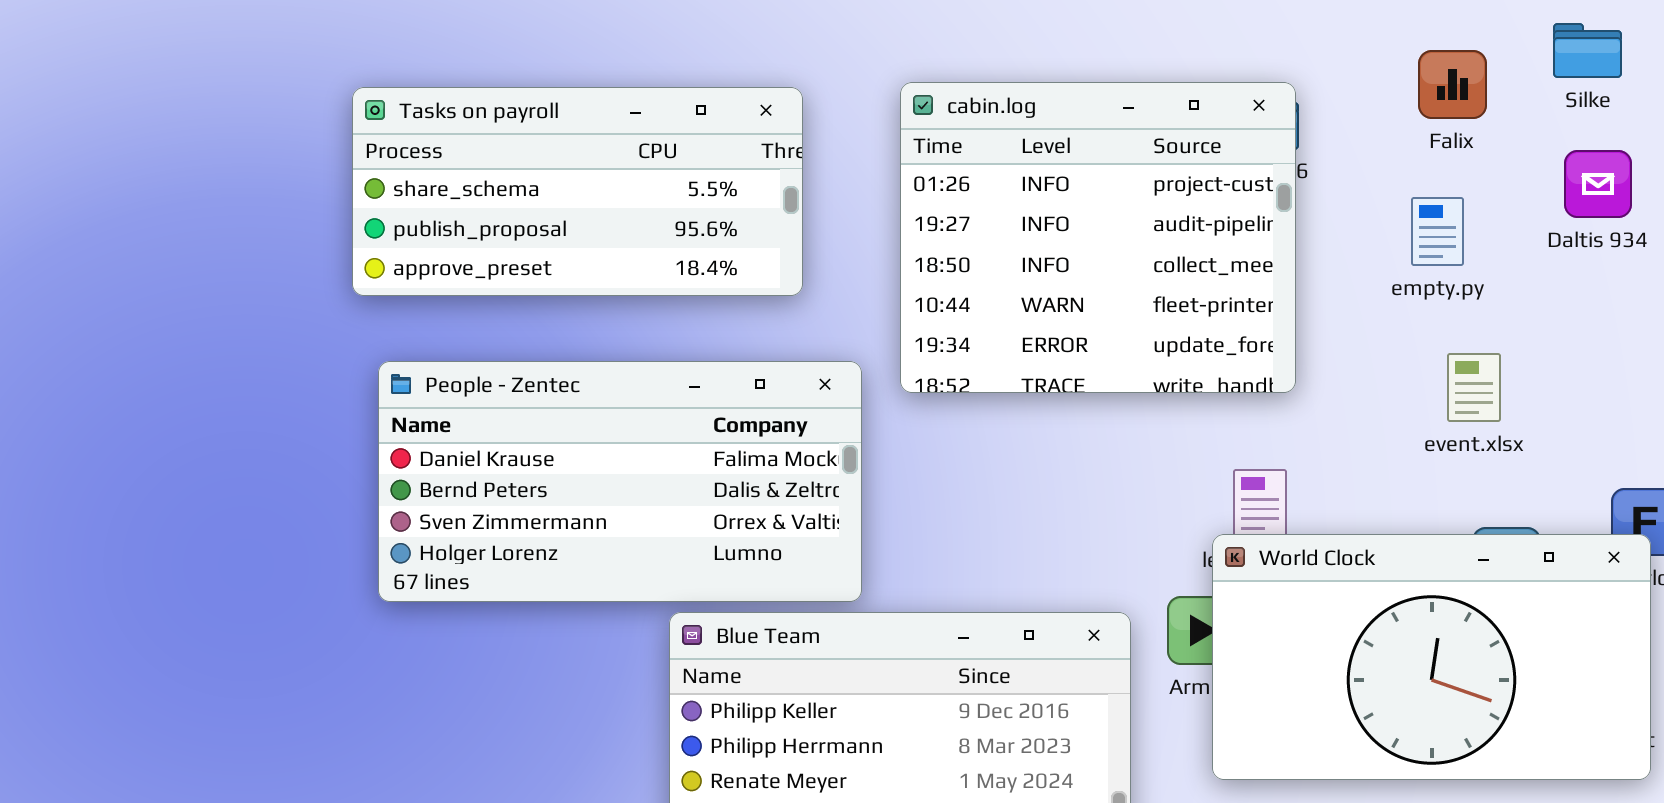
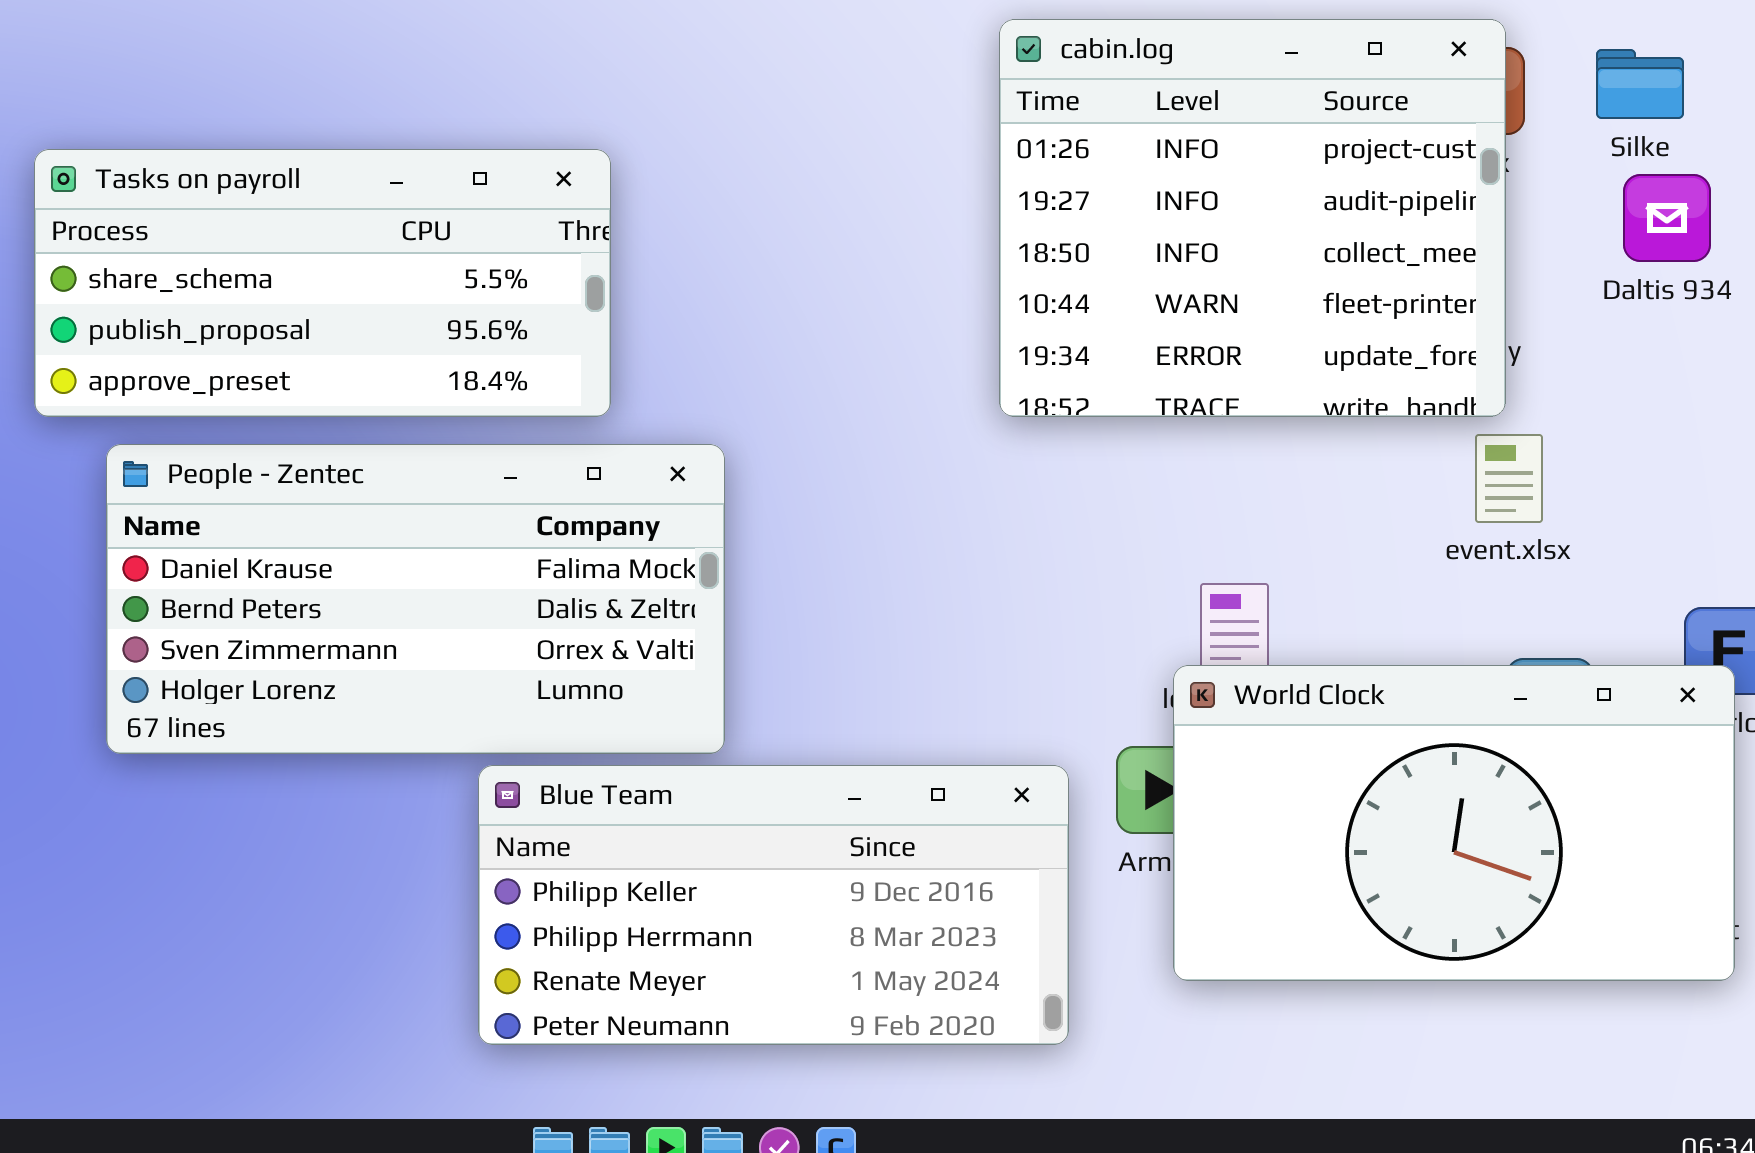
Silke: [1553,23,1622,78] -> [1596,49,1684,119], moved
cabin.log: [900,82,1296,393] -> [999,19,1506,417], moved
Tasks on payroll: [352,87,803,296] -> [34,149,611,417], moved

